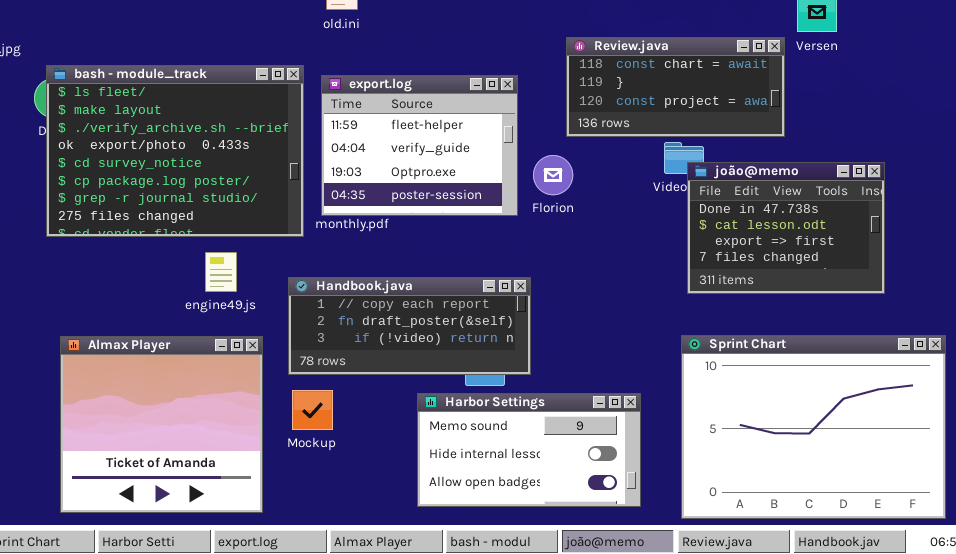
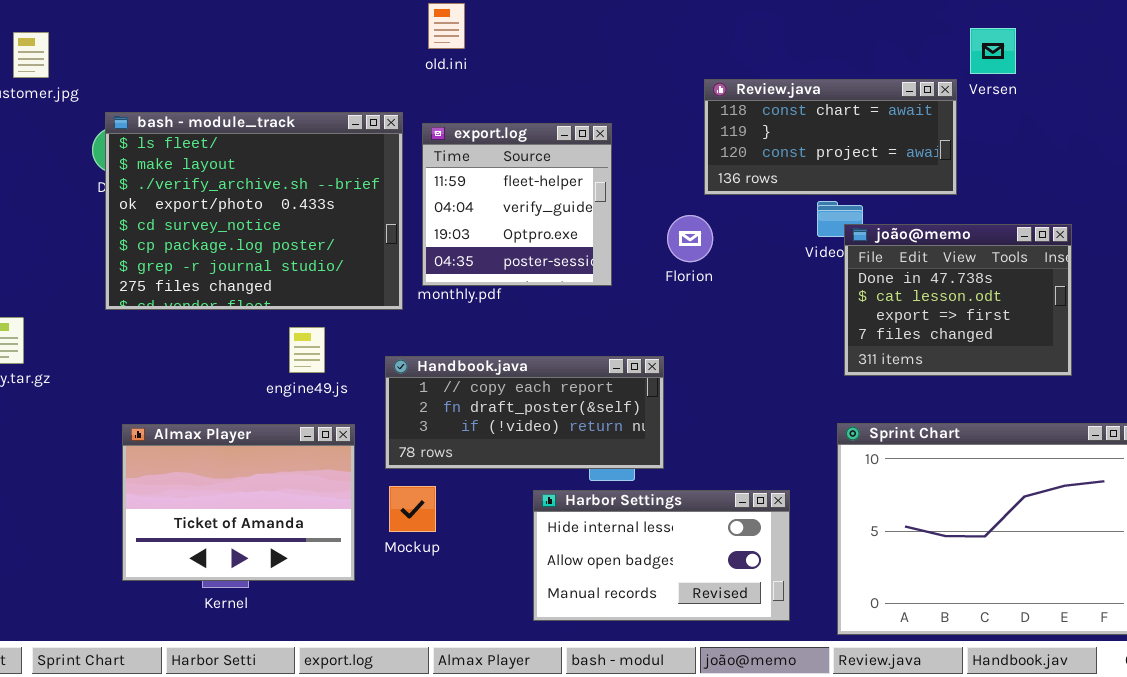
export.log: [321,75,518,216] -> [422,123,612,286], resized
Almax Player: [60,336,263,513] -> [122,424,355,581], resized
Harbor Settings: [417,393,641,507] -> [533,490,790,621], scrolled down 1 row

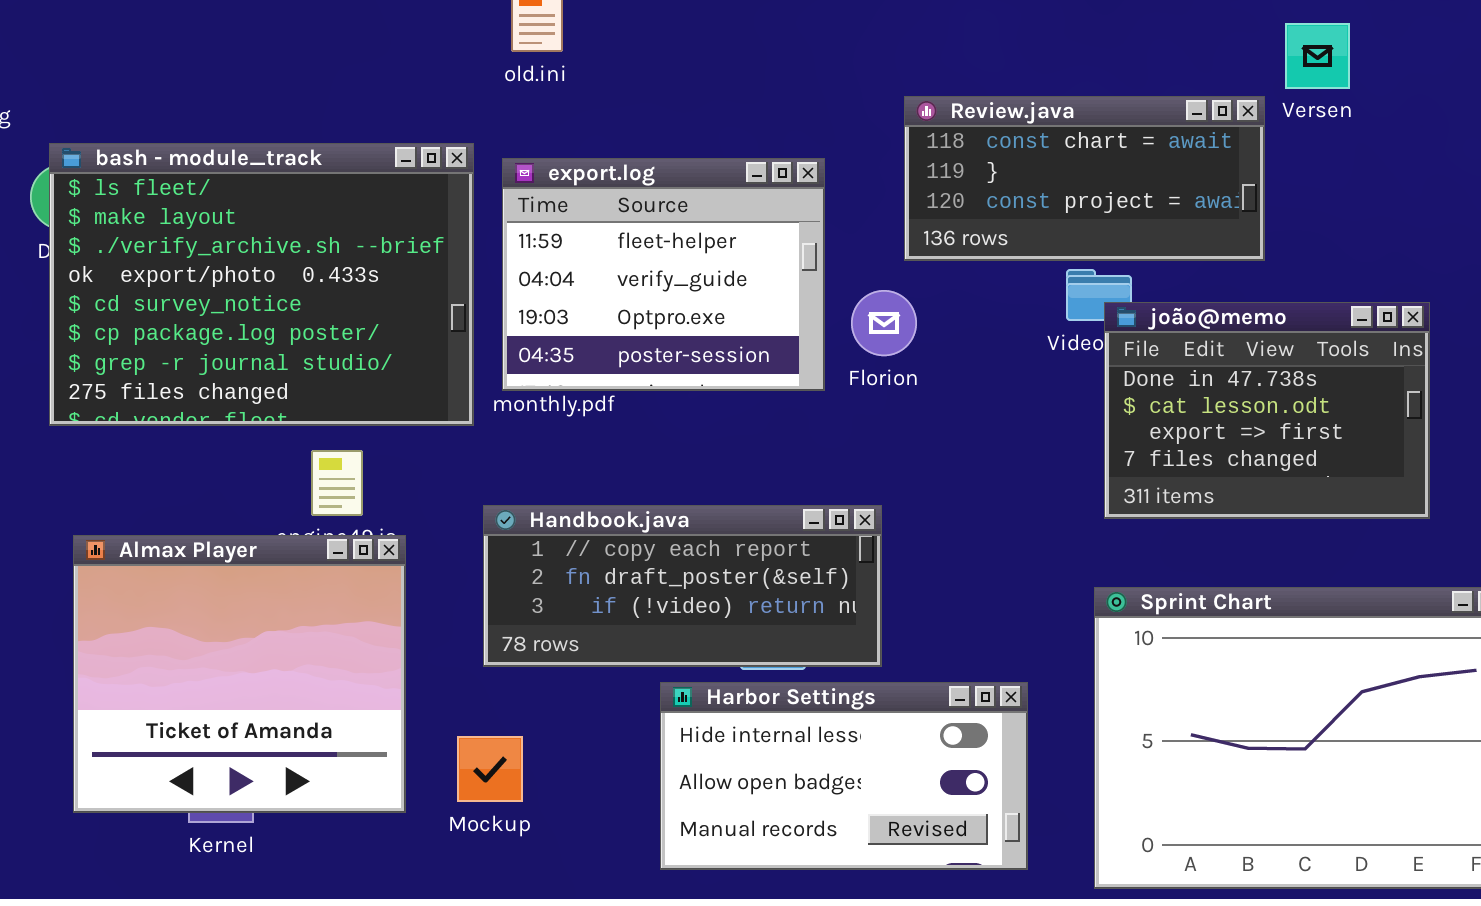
export.log: [422,123,612,286] -> [502,158,825,391], resized
Handbook.java: [385,356,664,469] -> [483,505,882,667], moved
Almax Player: [122,424,355,581] -> [73,535,406,813], resized
Mockup: [389,486,436,532] -> [457,736,523,802], moved

